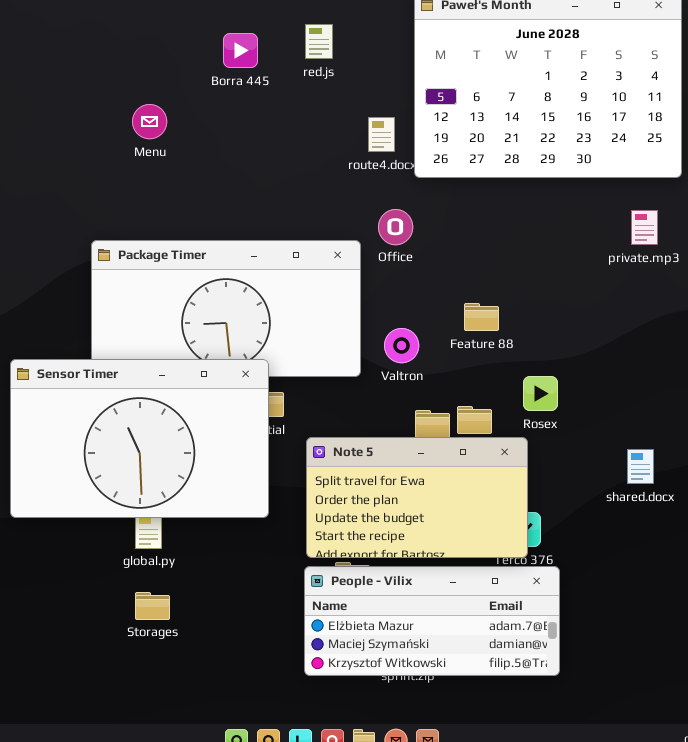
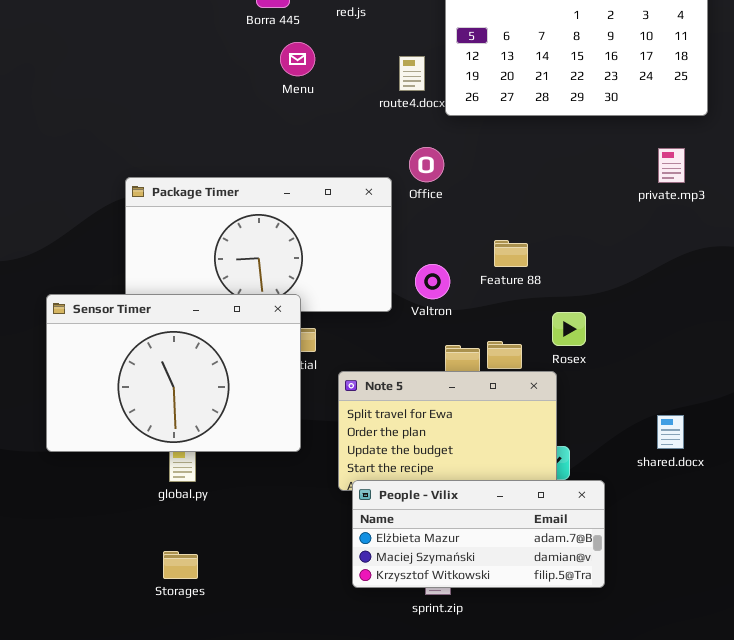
Menu: [132,104,167,139] -> [280,42,315,76], moved
shared.docx: [627,449,654,484] -> [657,415,684,449], moved
People - Vilix: [304,566,560,676] -> [352,480,605,588], moved
Storages: [135,592,170,620] -> [163,551,198,579], moved

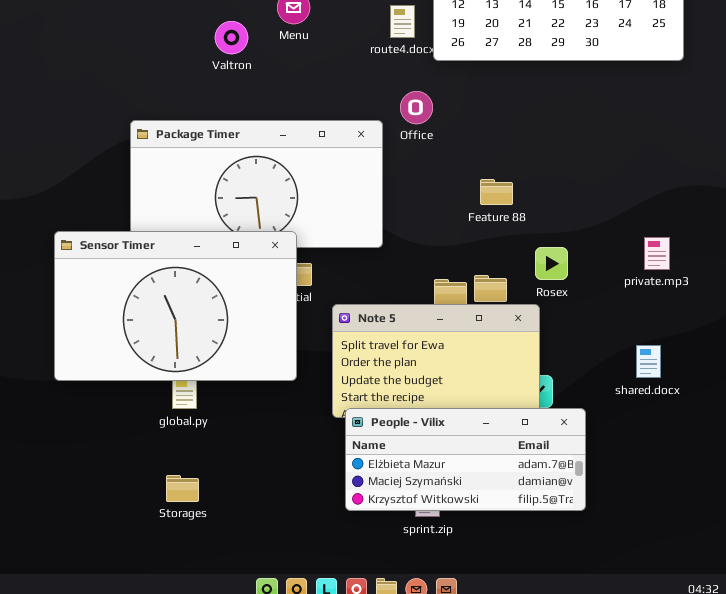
private.mp3: [658,148,685,183] -> [644,237,670,270], moved
Valtron: [415,264,450,299] -> [215,21,248,54], moved

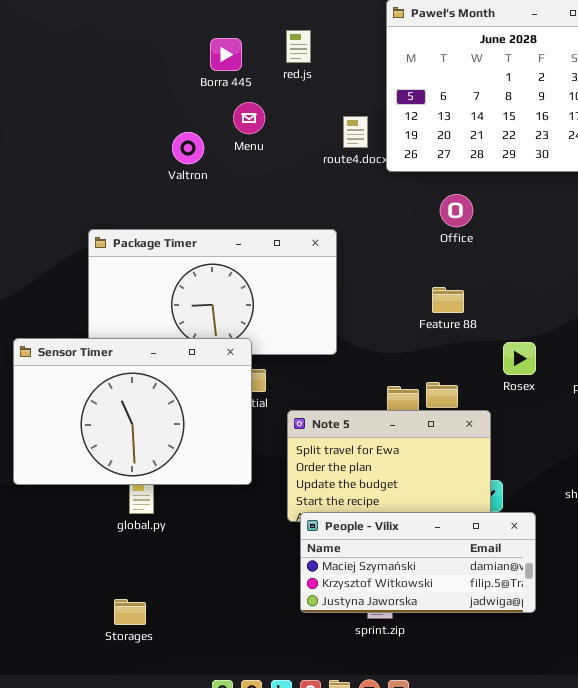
Office: [400,91,433,124] -> [440,194,473,227], moved
Rosex: [535,247,568,280] -> [503,342,536,375], moved
People - Vilix: [345,408,586,511] -> [300,512,536,613], scrolled down 1 row
Storages: [166,475,199,502] -> [114,599,146,625], moved

